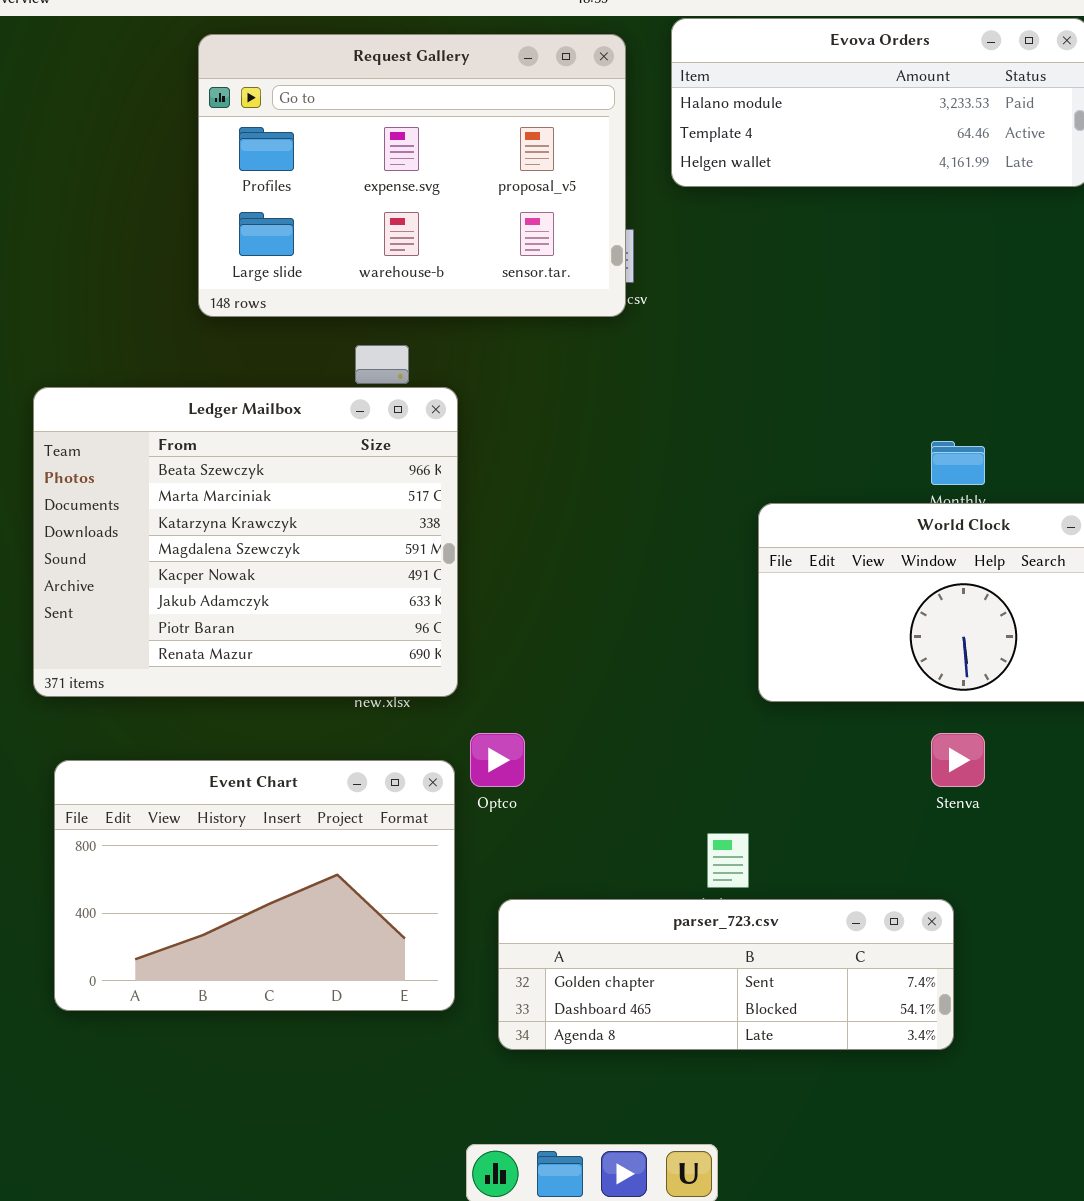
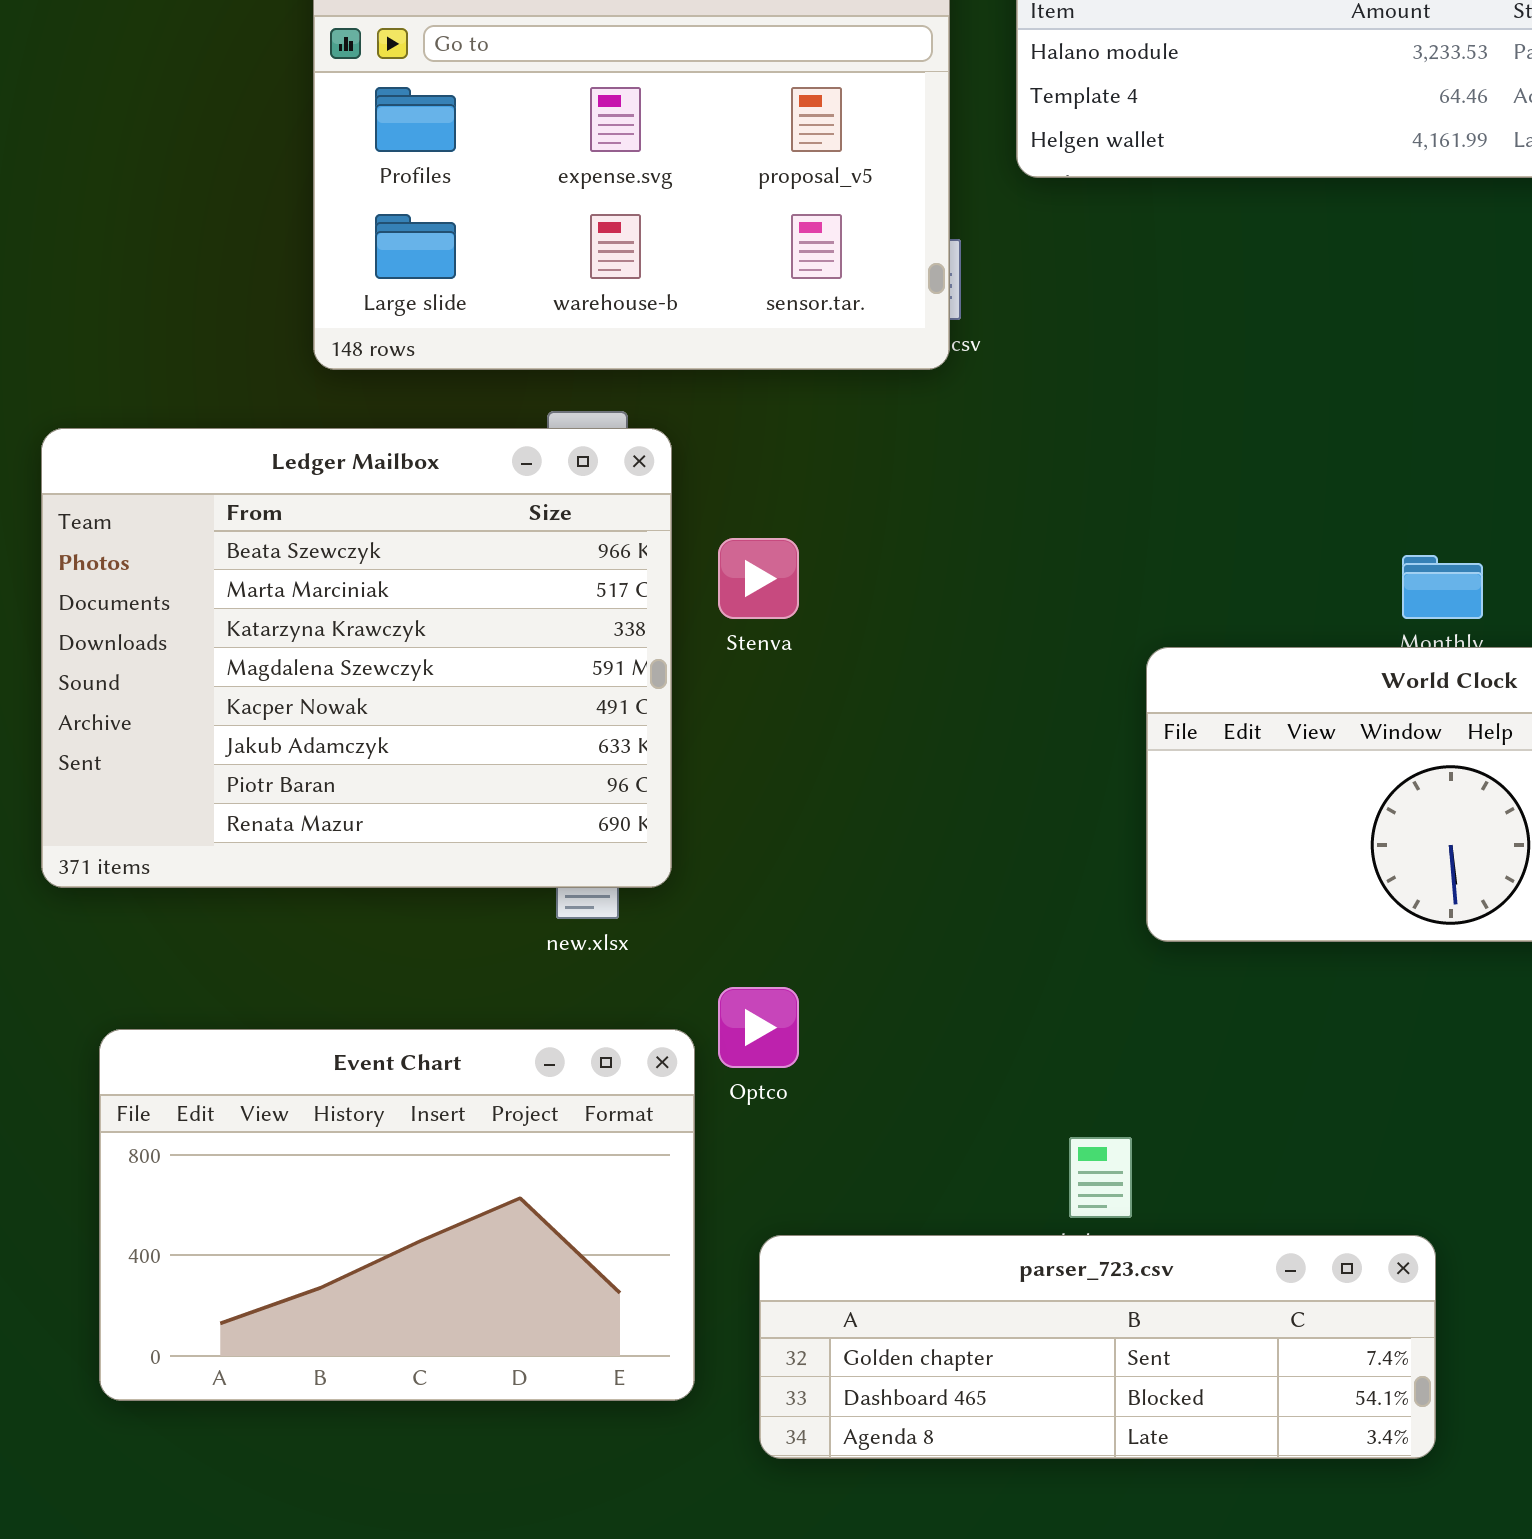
Ledger Mailbox: [33,387,458,697] -> [41,428,672,888], moved
Stenva: [931,733,985,787] -> [718,538,799,619], moved

